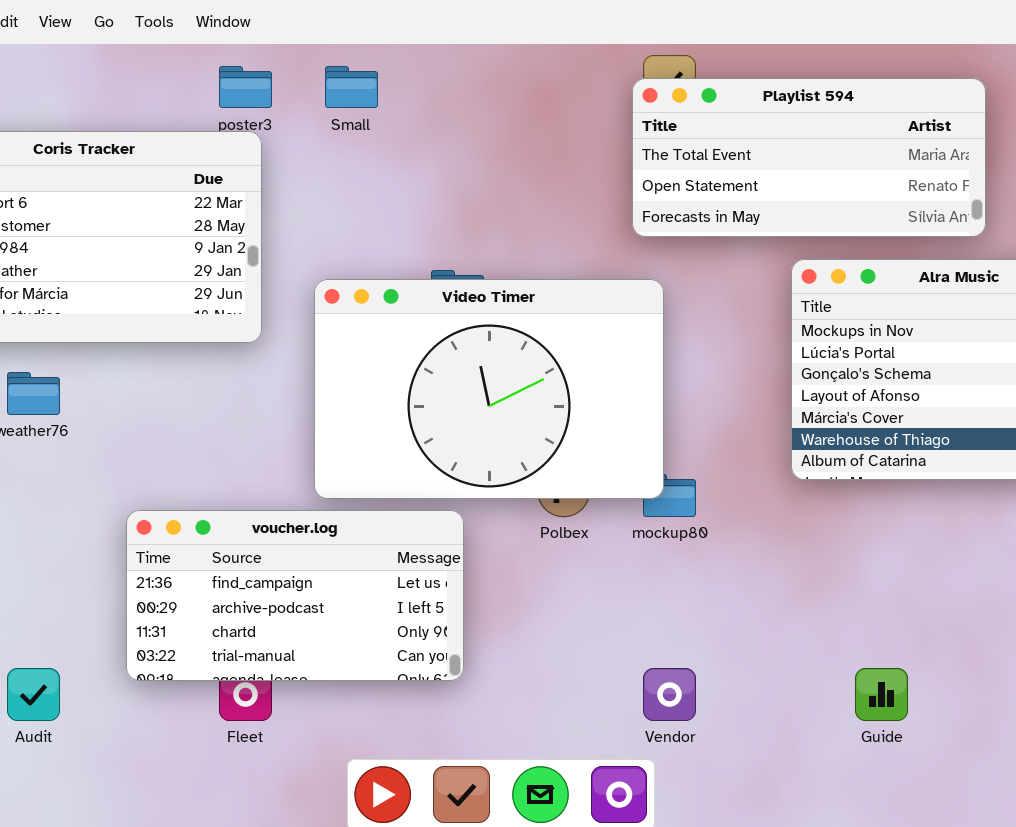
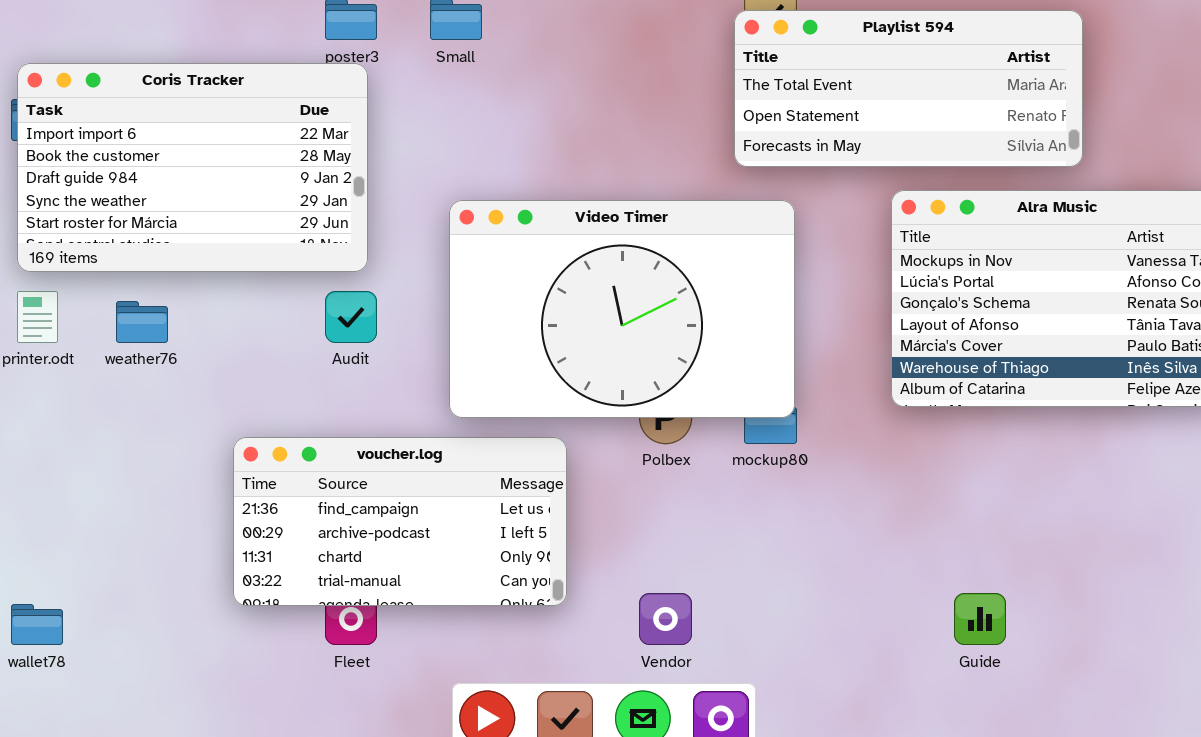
Video Timer: [314,279,664,499] -> [449,200,795,418], moved
Audit: [7,668,60,721] -> [325,291,377,343], moved
Vendor: [643,668,696,721] -> [639,593,692,645], moved

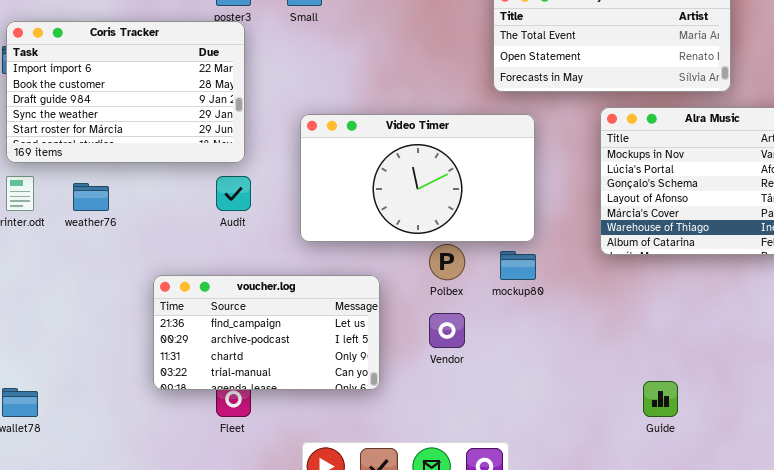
Video Timer: [449,200,795,418] -> [300,114,535,242], resized
Vendor: [639,593,692,645] -> [429,313,465,348], moved

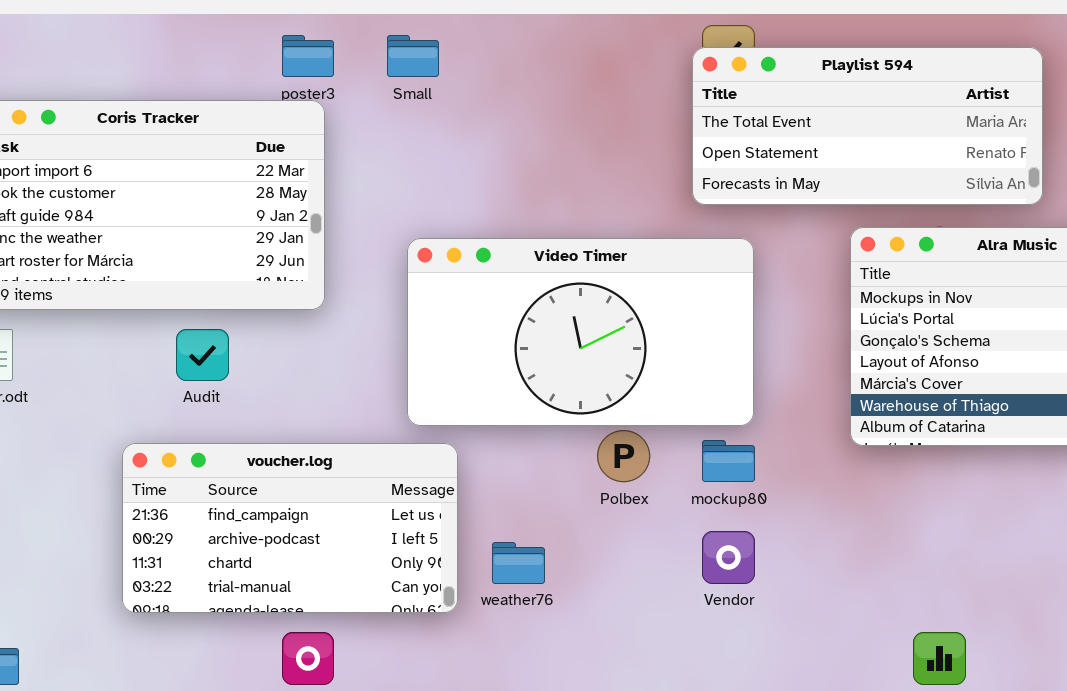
Audit: [216,176,251,211] -> [176,329,229,381], moved
weather76: [73,183,109,211] -> [492,542,545,584], moved
voucher.log: [153,275,380,390] -> [122,443,458,613], moved
Vendor: [429,313,465,348] -> [702,531,755,584], moved

